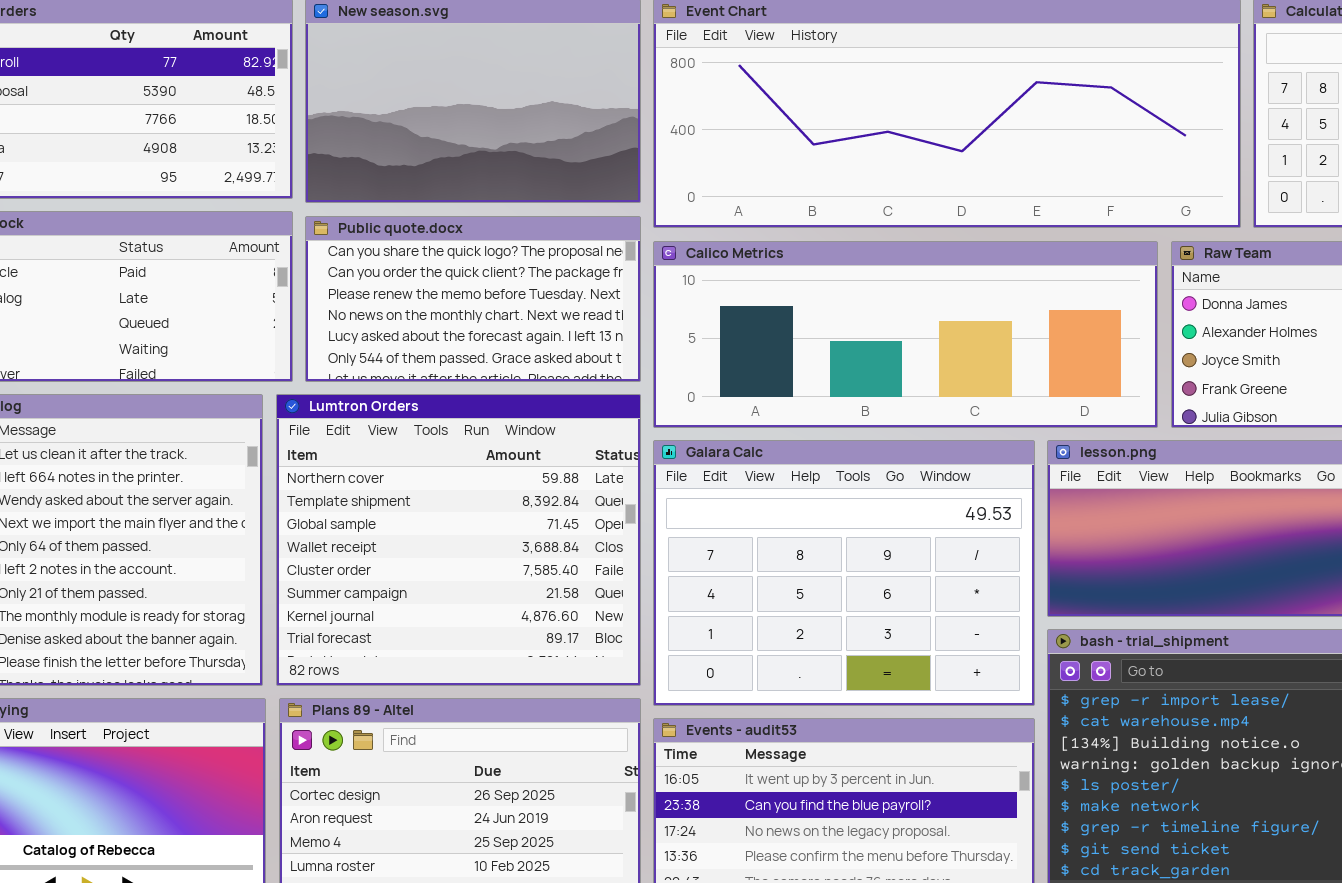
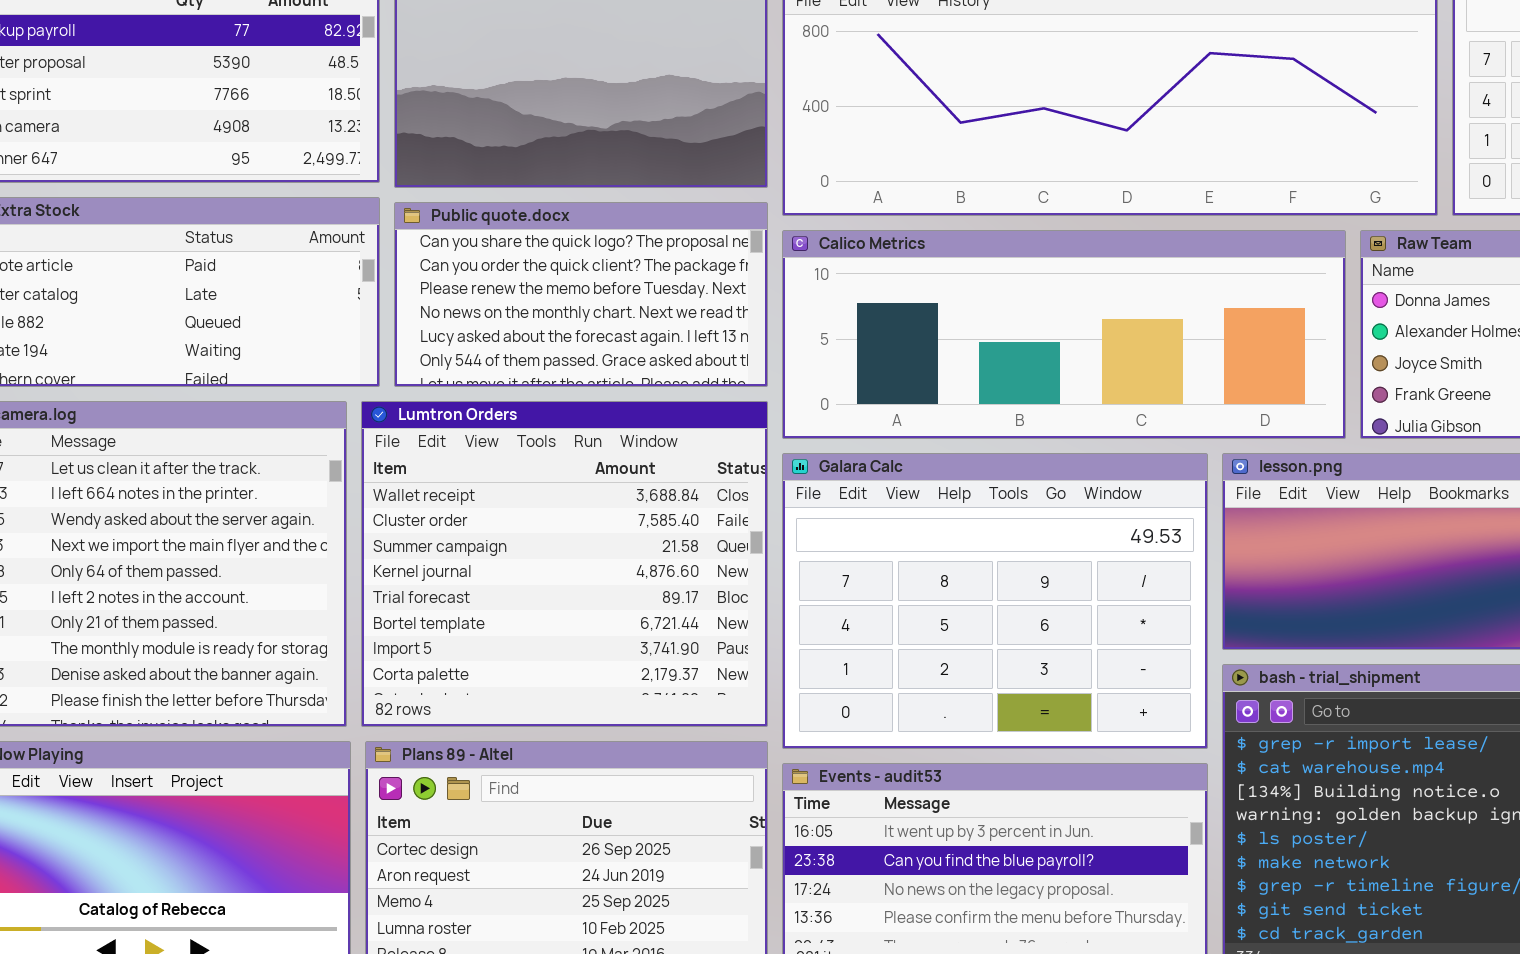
Lumtron Orders: [276,394,641,686] -> [361,401,768,727], scrolled down 3 rows

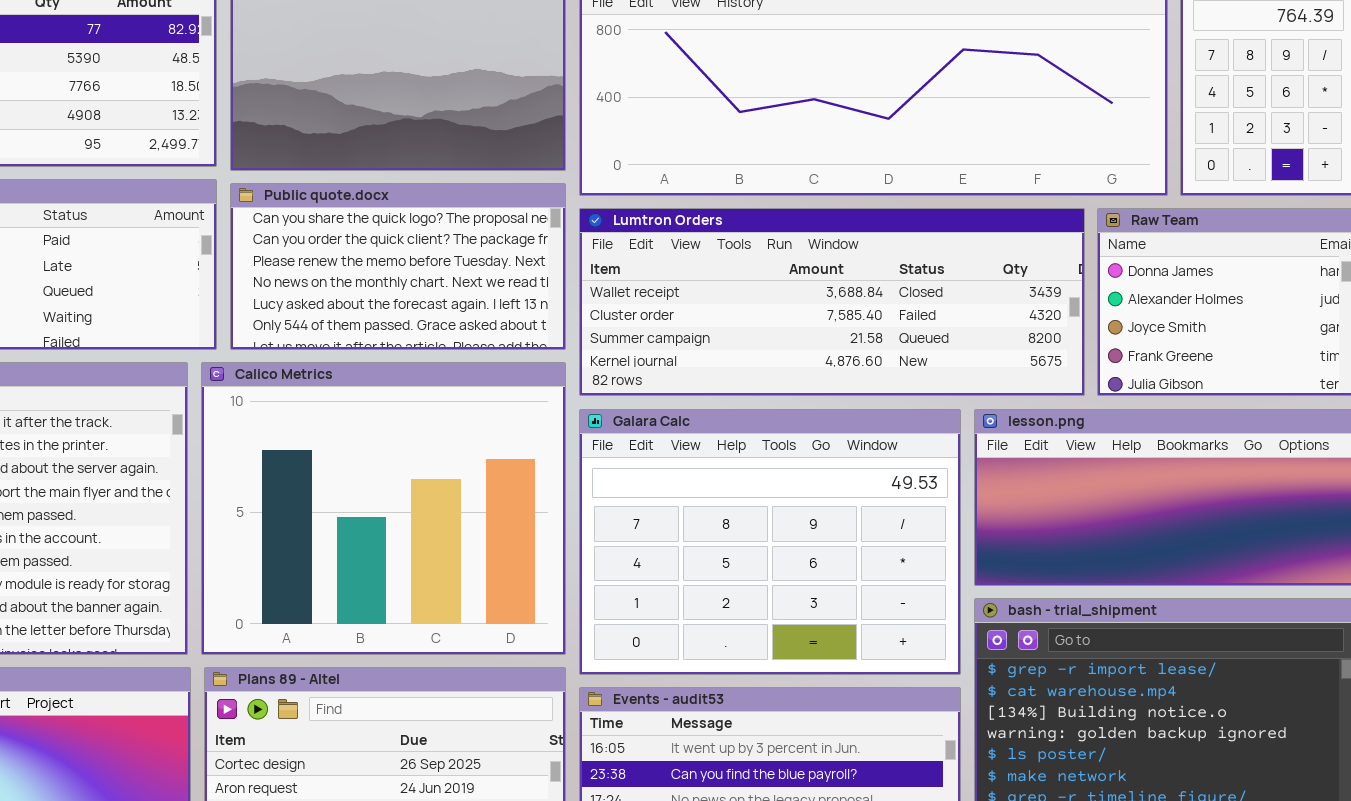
Calico Metrics: [782,230,1346,439] -> [201,362,566,655], moved, resized
Lumtron Orders: [361,401,768,727] -> [579,208,1085,396], moved, resized

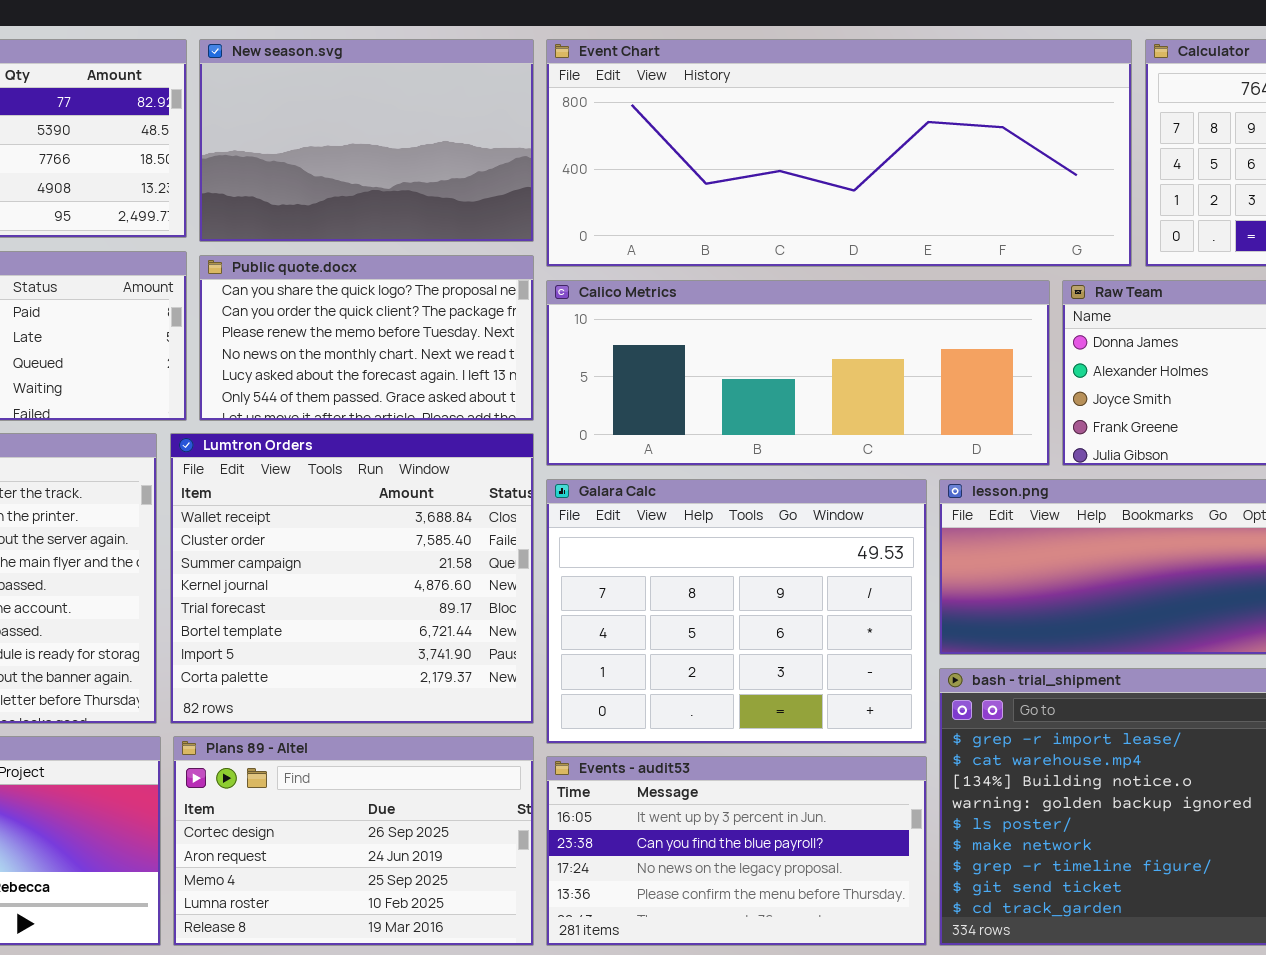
Lumtron Orders: [579,208,1085,396] -> [170,433,534,724], moved, resized
Calico Metrics: [201,362,566,655] -> [546,280,1050,466], moved, resized

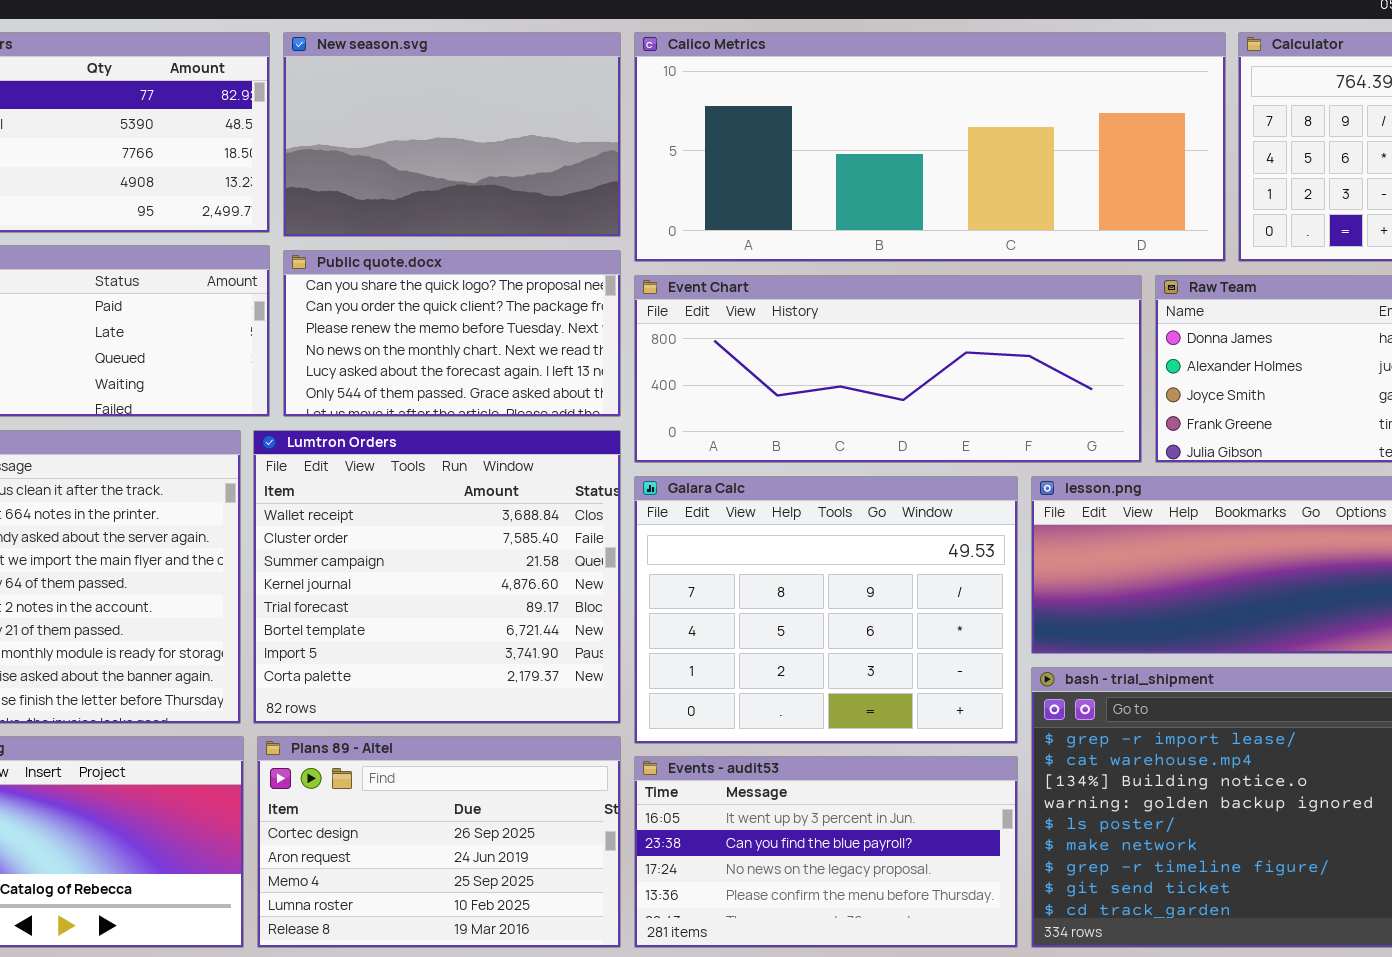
Event Chart: [546,39,1132,267] -> [634,275,1142,463], moved, resized
Calico Metrics: [546,280,1050,466] -> [634,32,1226,262], moved, resized

